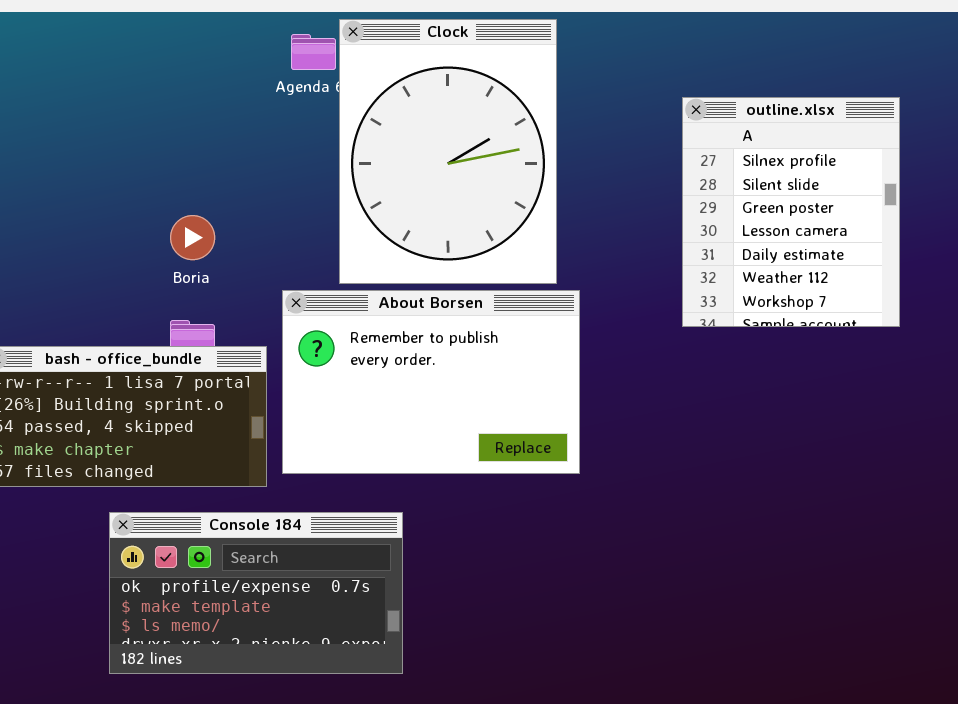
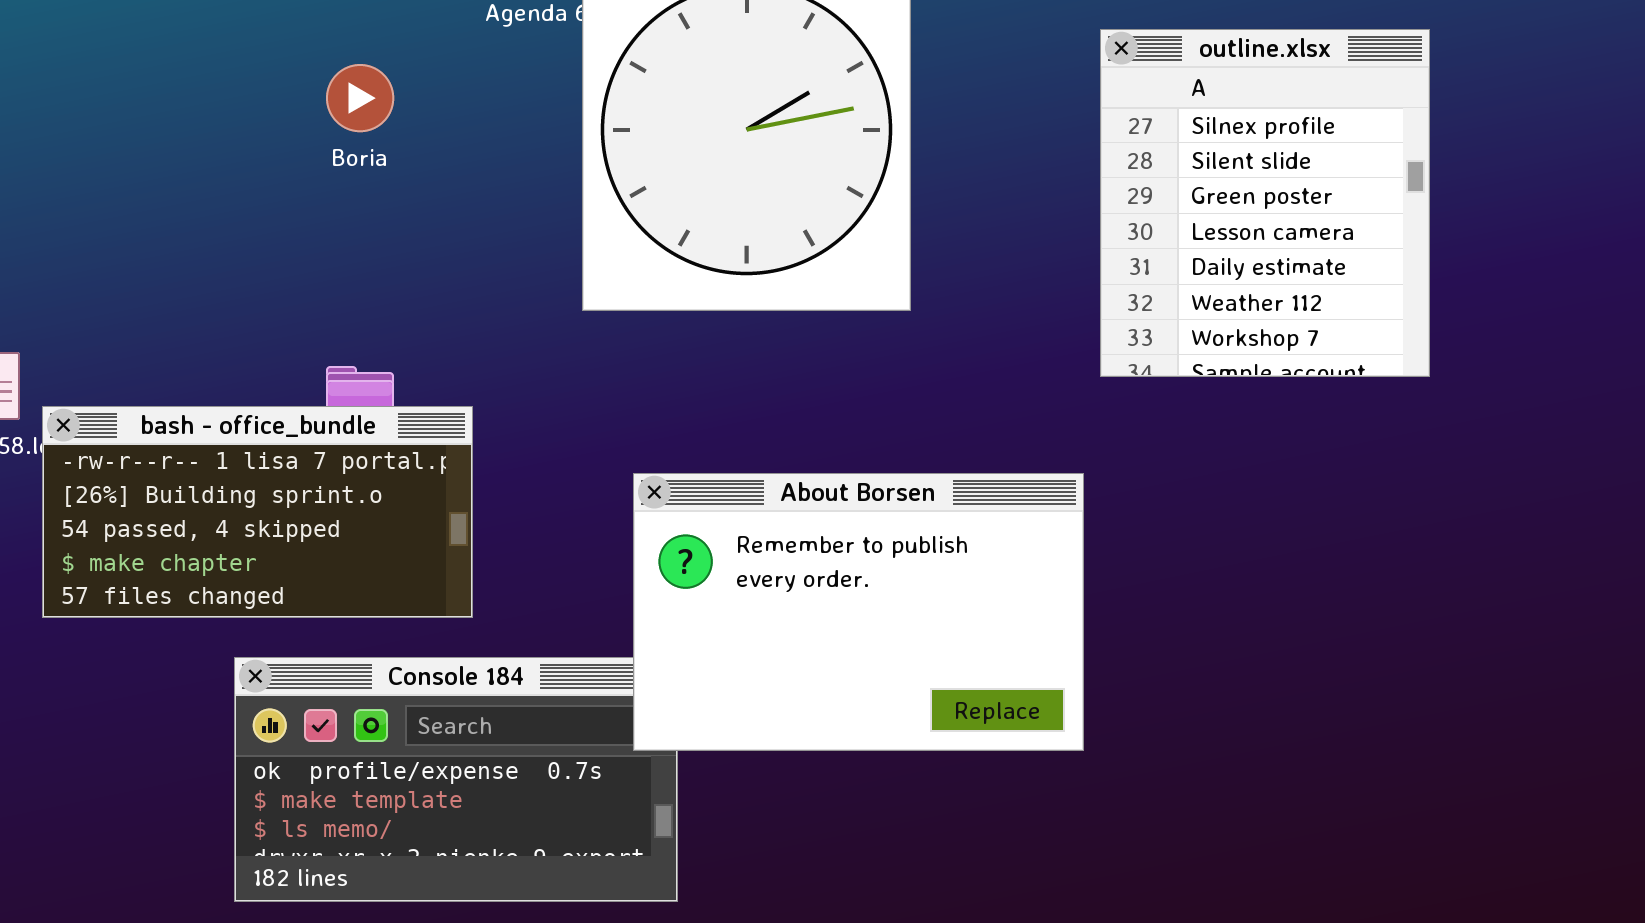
Boria: [170,215,215,260] -> [326,64,394,132], moved
About Borsen: [282,290,580,474] -> [633,473,1084,751], moved

